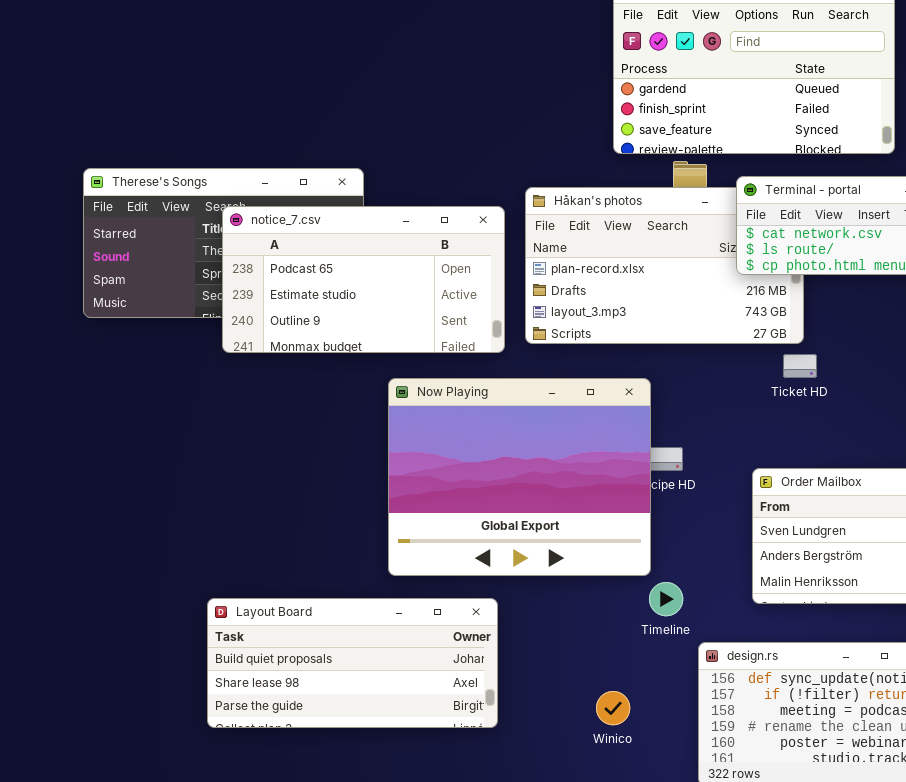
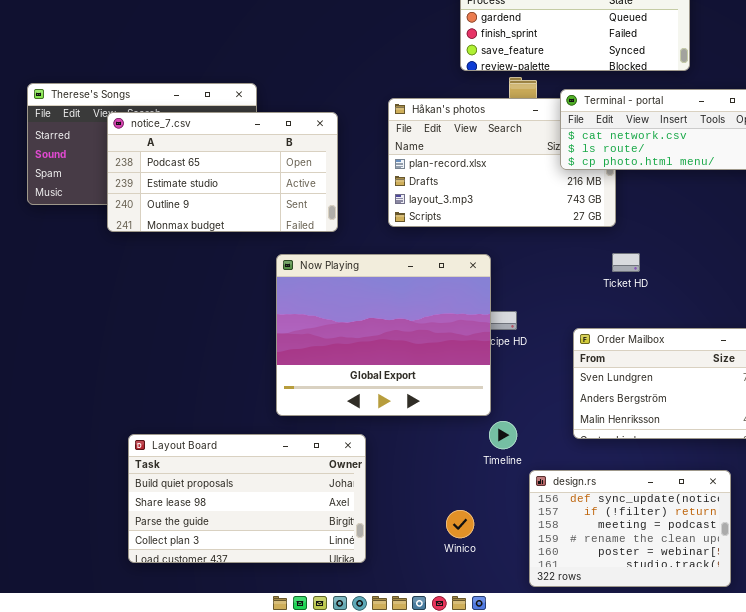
notice_7.csv: [222,206,505,353] -> [107,112,338,232], moved
Ticket HD: [783,354,817,378] -> [612,253,640,272], moved
Layout Board: [207,598,498,728] -> [128,434,366,563], resized

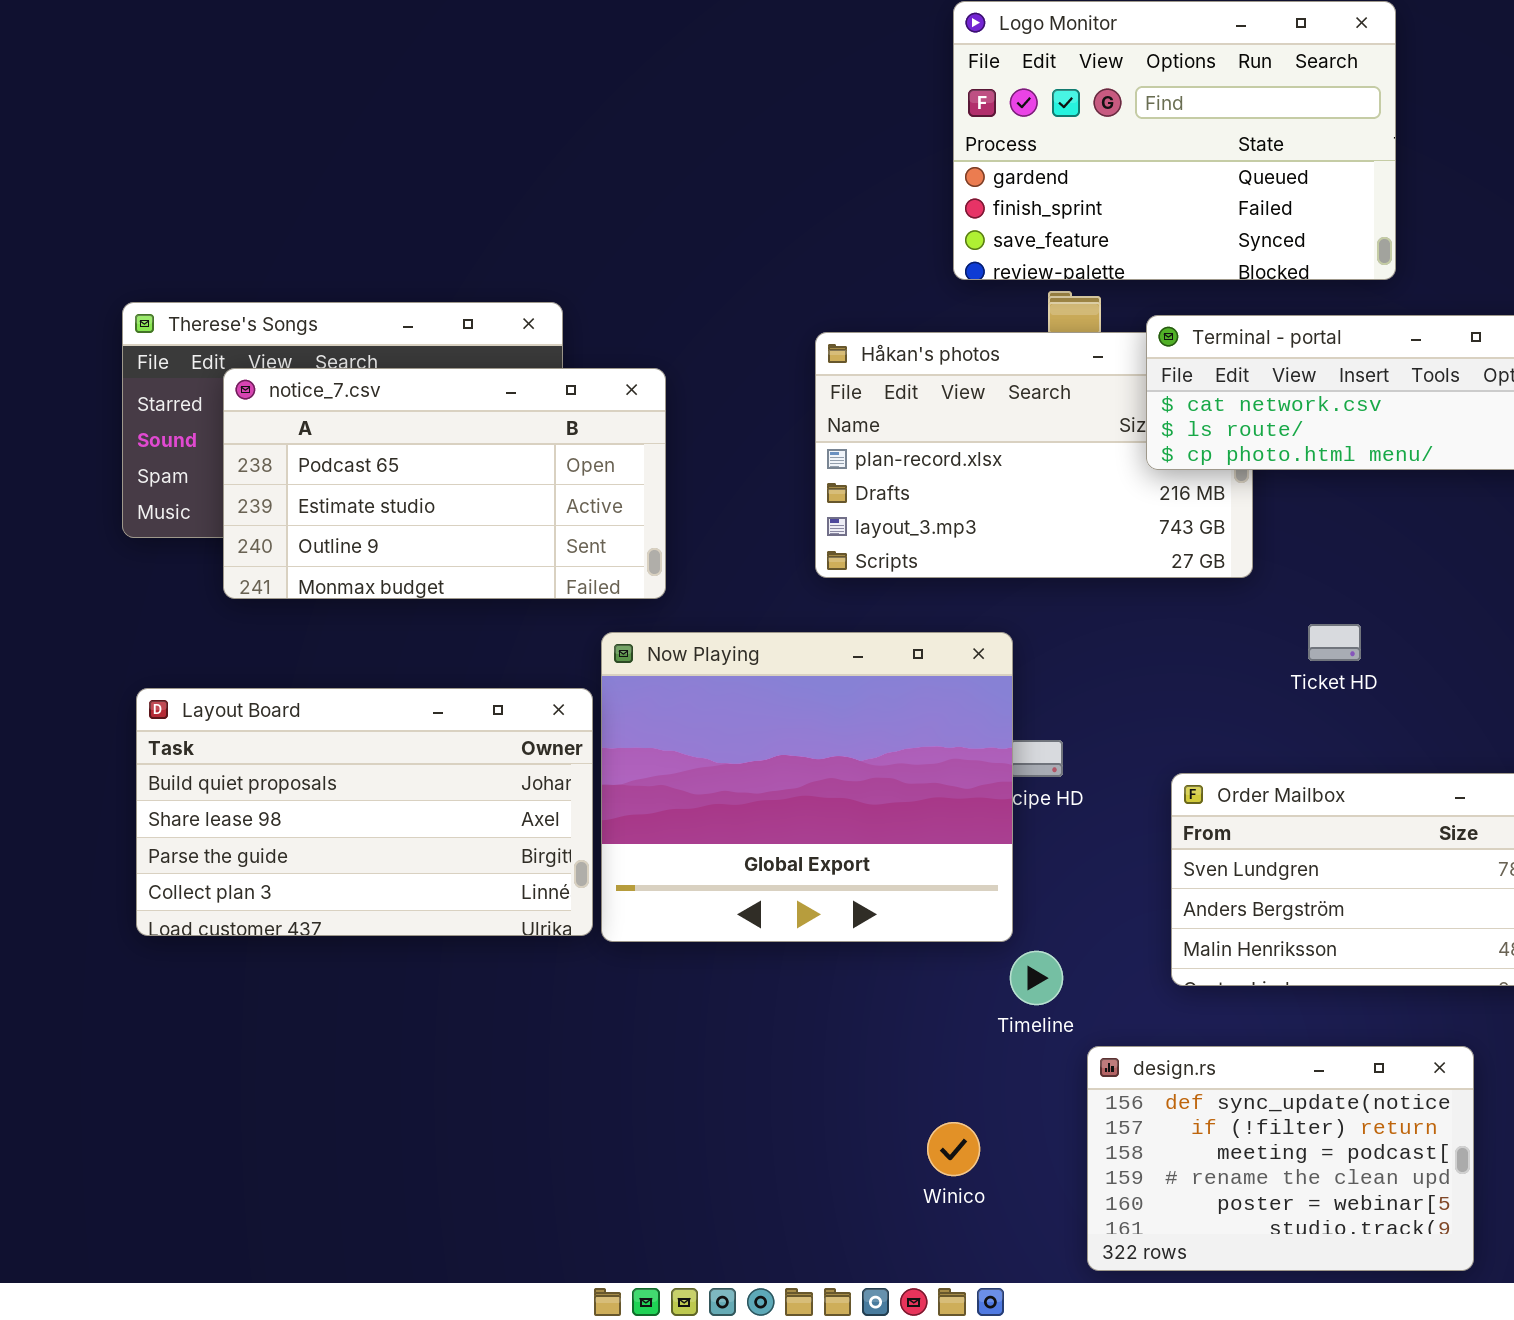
notice_7.csv: [107,112,338,232] -> [223,368,666,599], moved
Ticket HD: [612,253,640,272] -> [1308,624,1361,661], moved
Layout Board: [128,434,366,563] -> [136,688,593,936], moved

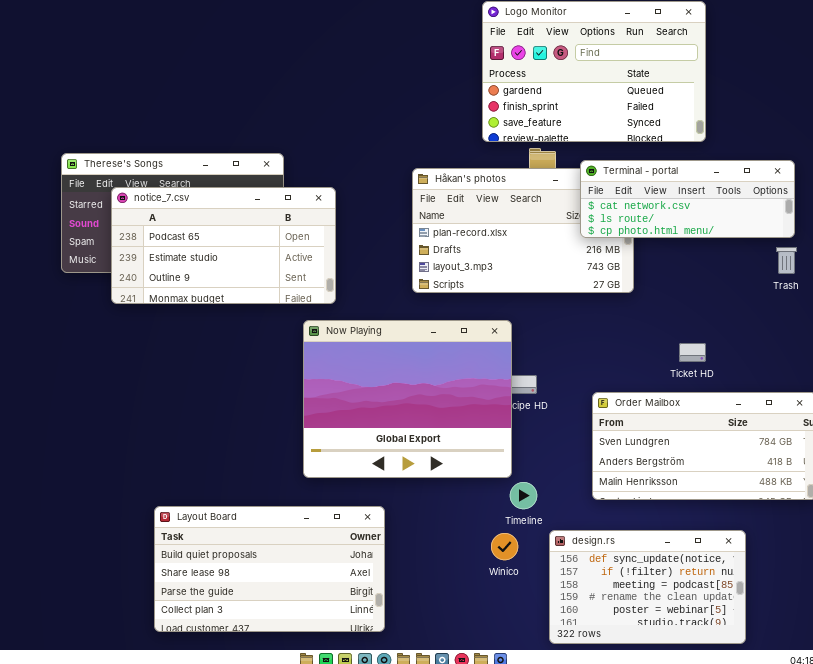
Ticket HD: [1308,624,1361,661] -> [679,343,706,362], moved
Layout Board: [136,688,593,936] -> [154,506,385,632], moved
Winico: [927,1122,980,1176] -> [491,533,518,560], moved

